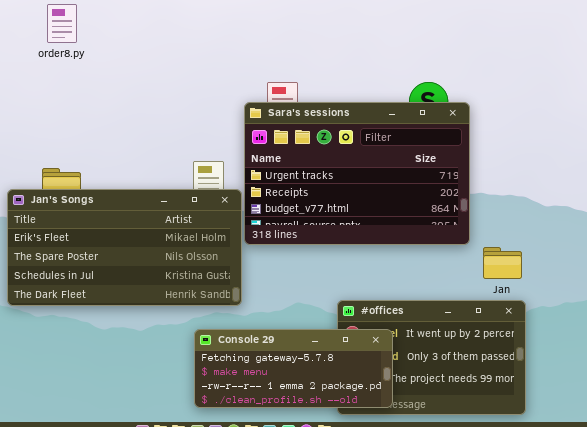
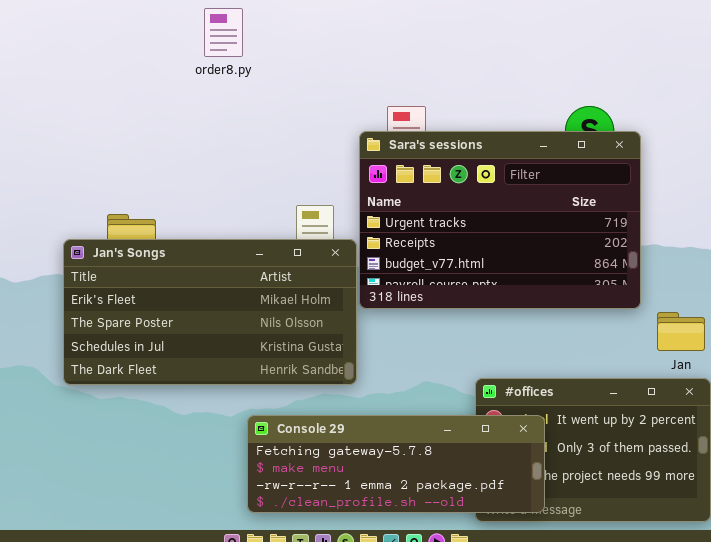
order8.py: [47,4,77,43] -> [204,8,243,57], moved
Console 29: [194,329,393,408] -> [247,415,545,513], resized

